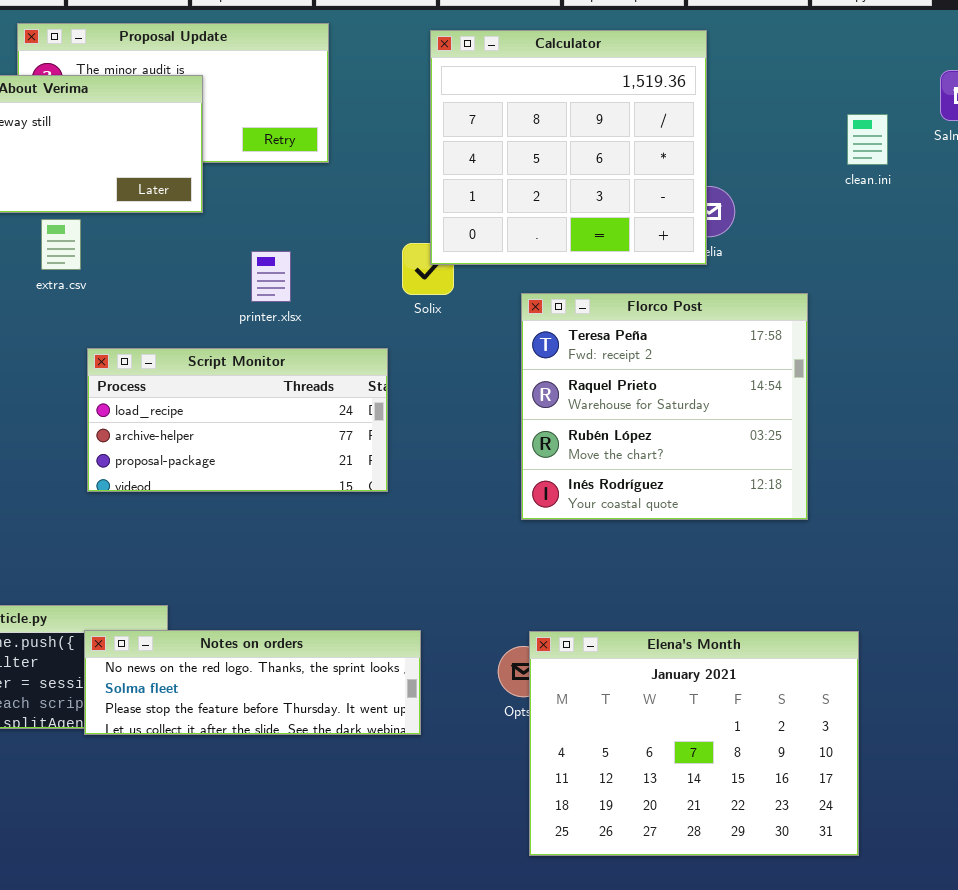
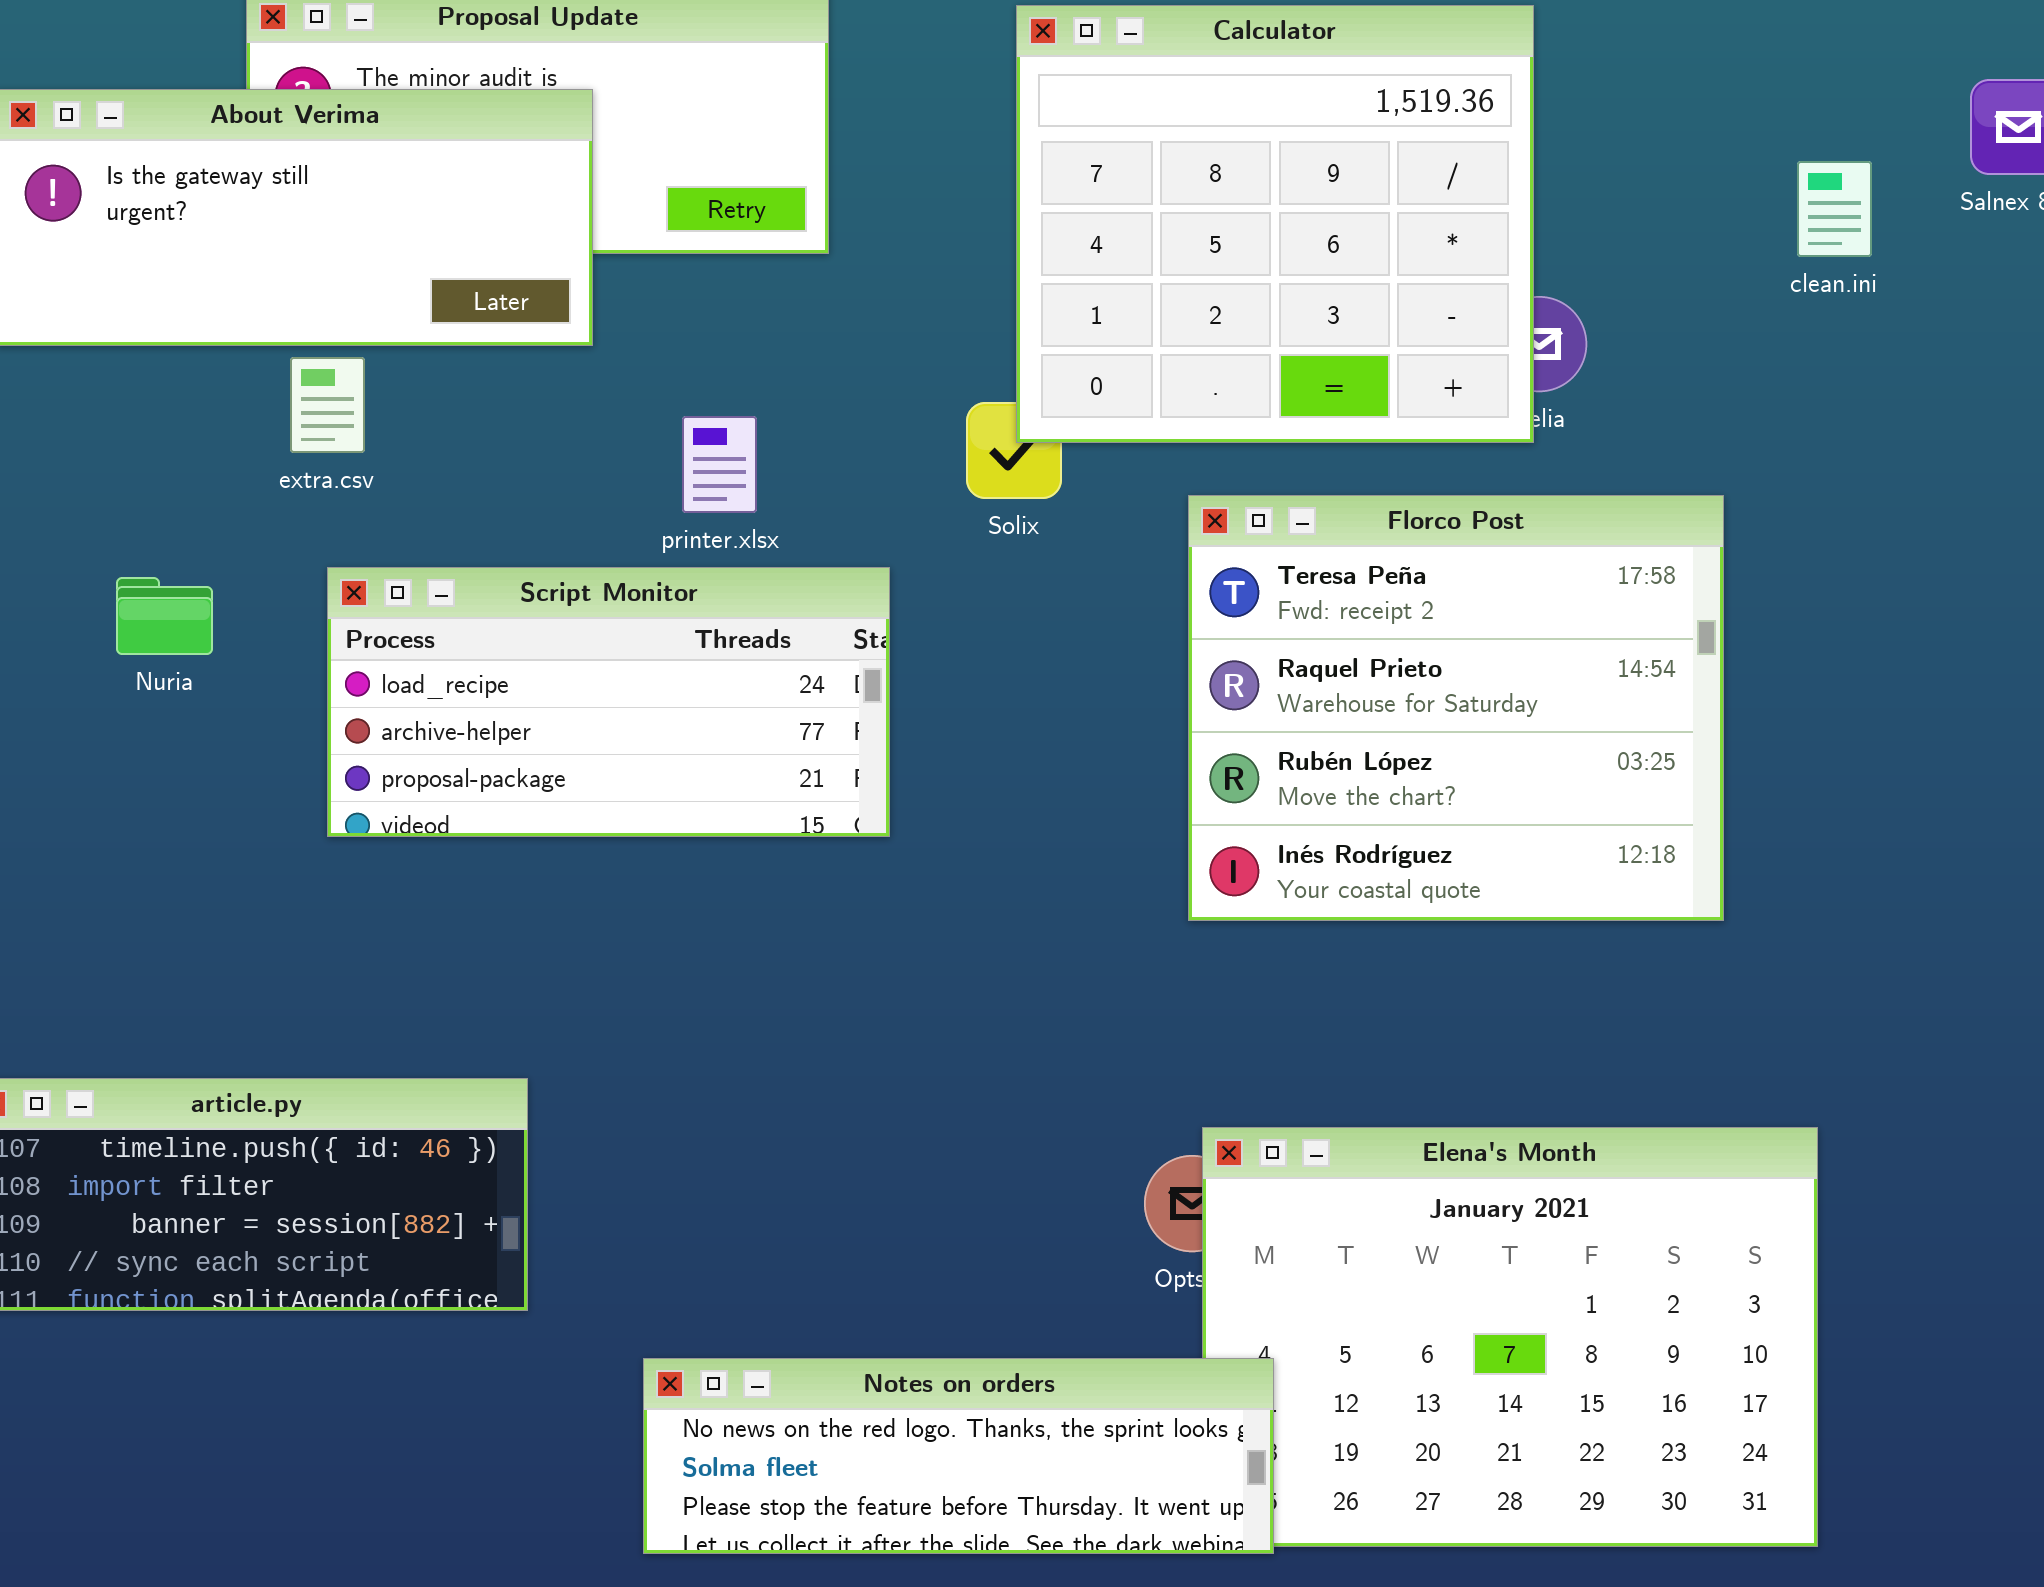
Script Monitor: [87,348,388,492] -> [327,567,890,837], moved
Notes on orders: [84,630,421,735] -> [643,1358,1274,1554], moved

